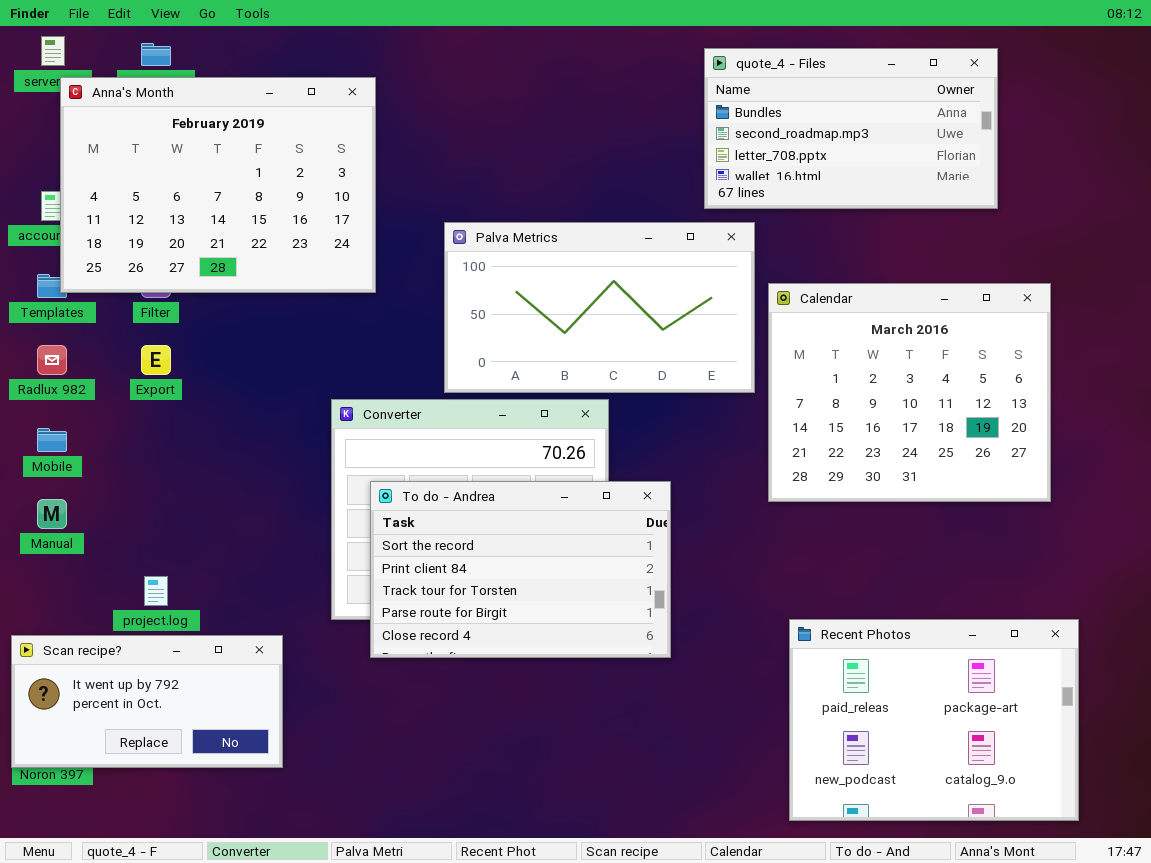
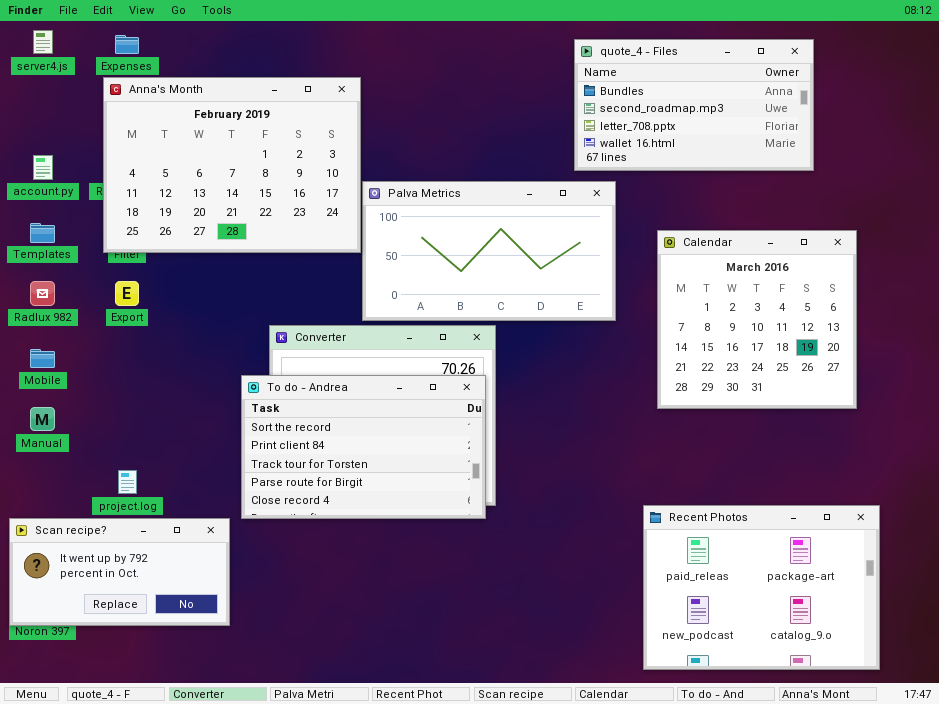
Anna's Month: [60,77,376,293] -> [103,77,361,253], moved
Calendar: [768,283,1051,502] -> [657,230,857,409], resized
To do - Andrea: [370,481,671,658] -> [241,375,486,519], moved

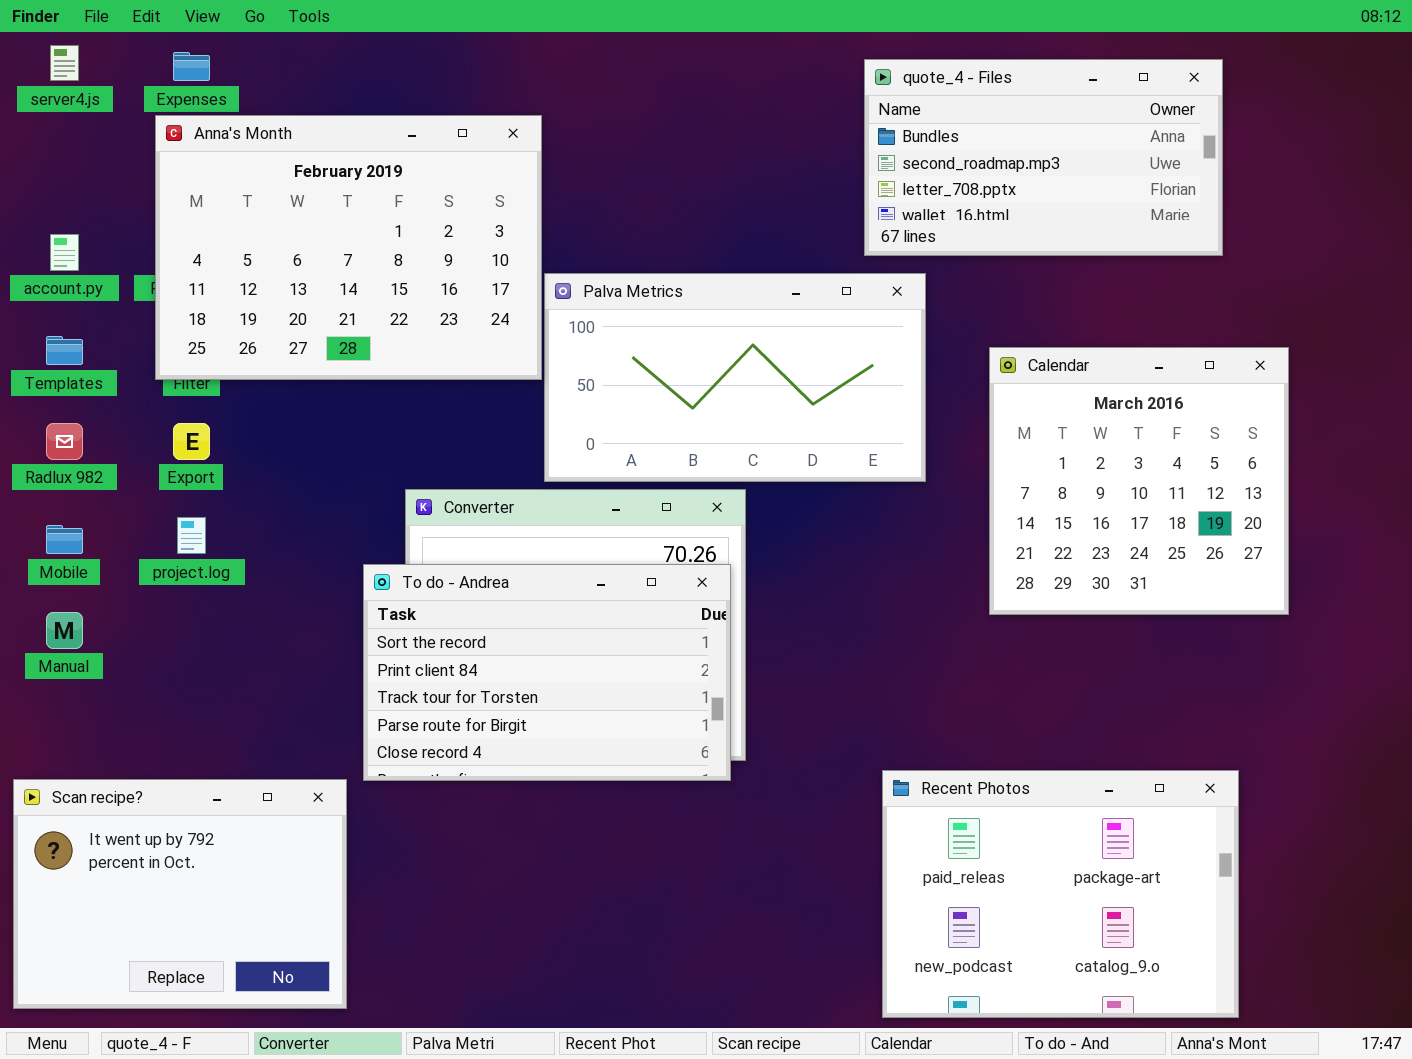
project.log: [118,470,137,494] -> [177,517,206,554], moved
Recent Photos: [643,505,880,670] -> [882,770,1239,1018], moved
Scan recipe?: [9,518,230,626] -> [13,779,347,1009], resized

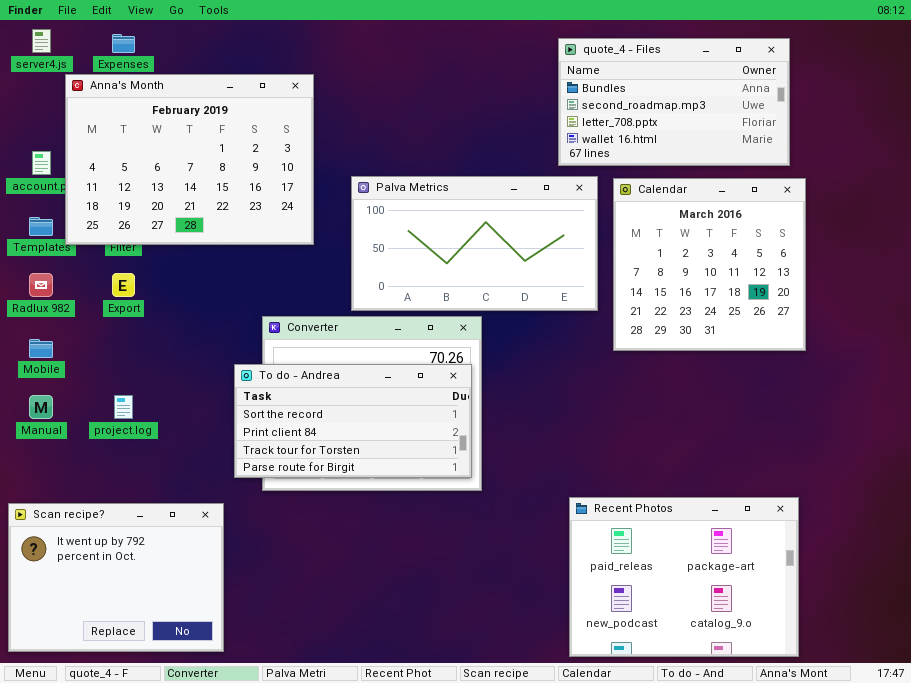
Anna's Month: [155,115,542,380] -> [65,74,314,245], moved
Calendar: [989,347,1289,615] -> [613,178,806,351], moved
project.log: [177,517,206,554] -> [114,395,133,419], moved
To do - Andrea: [363,564,731,781] -> [234,364,472,478], resized

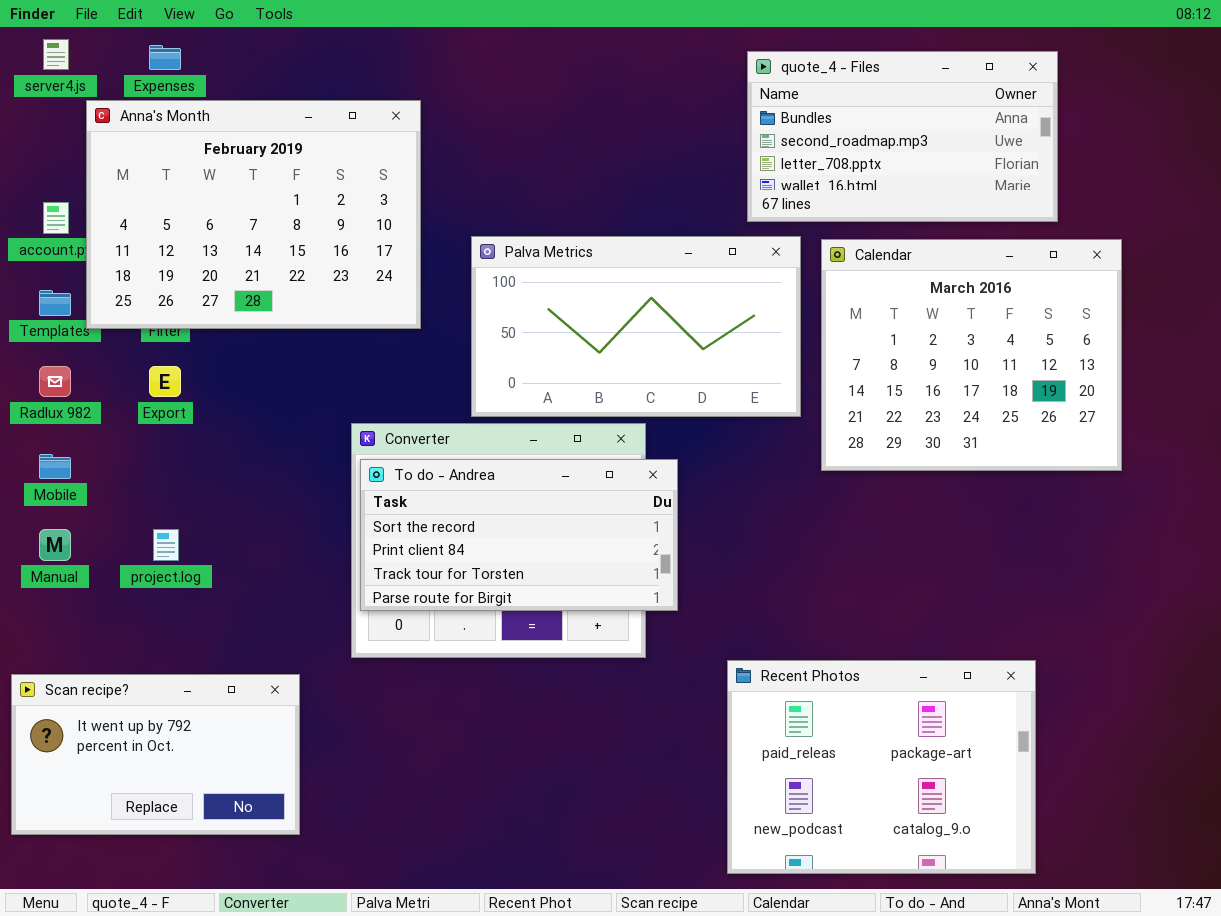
Calendar: [613,178,806,351] -> [821,239,1122,471], resized
To do - Andrea: [234,364,472,478] -> [360,459,678,611], moved
Recent Photos: [569,497,799,657] -> [727,660,1036,874], moved
Scan recipe?: [8,503,224,652] -> [11,674,300,835], resized

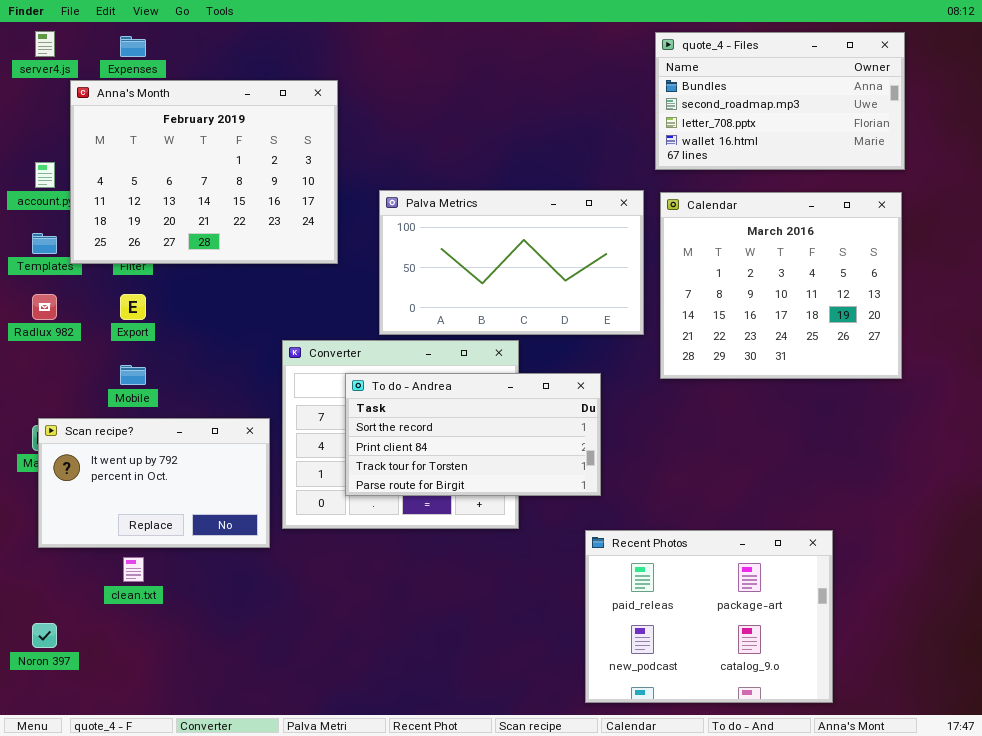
quote_4 - Files: [747,51,1058,222] -> [655,32,905,170], moved
Mobile: [39,454,71,479] -> [120,365,146,385], moved
To do - Andrea: [360,459,678,611] -> [345,373,601,496], moved
Scan recipe?: [11,674,300,835] -> [38,418,270,548], moved

